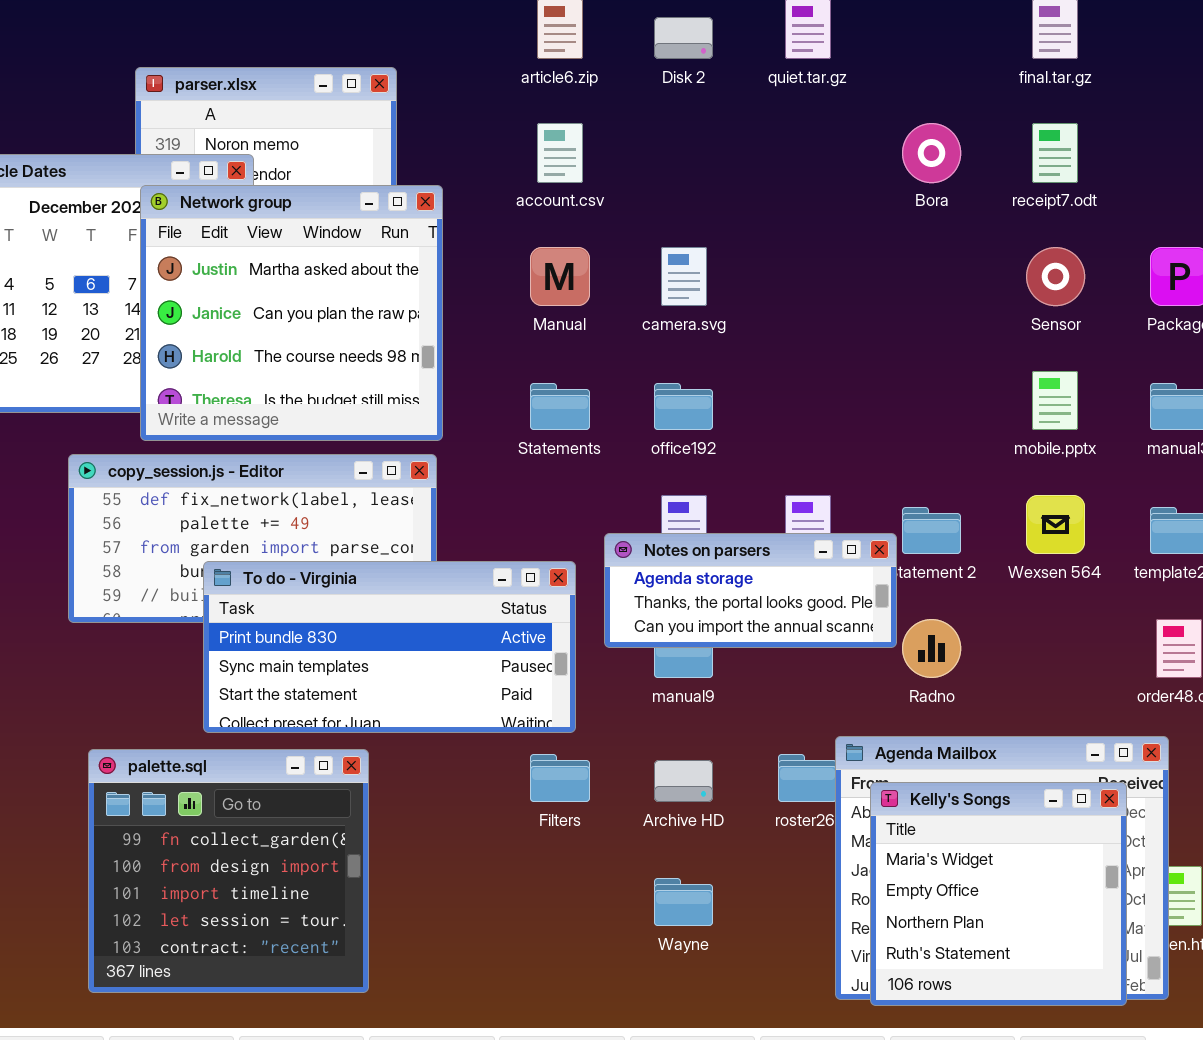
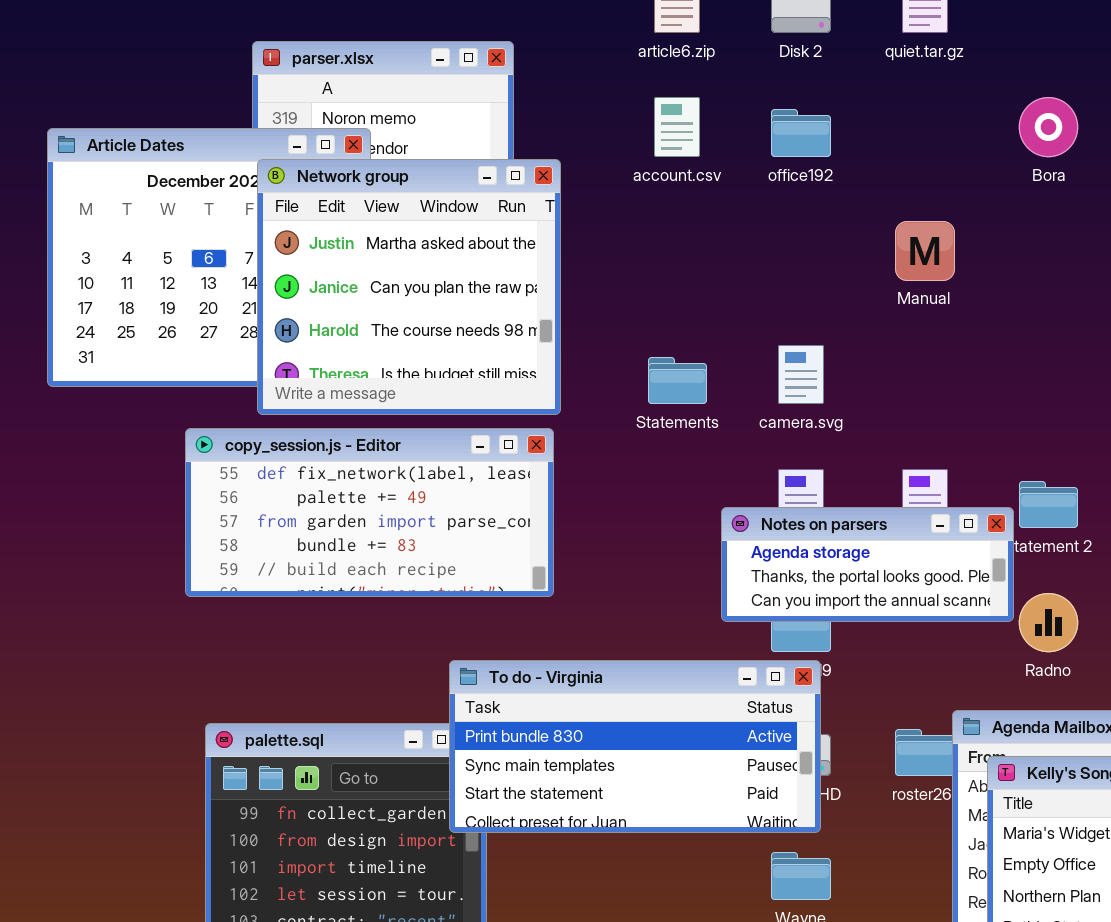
Manual: [530,247,590,306] -> [895,221,955,281], moved
camera.svg: [661,247,707,306] -> [778,345,824,404], moved
office192: [654,383,713,430] -> [771,109,831,157], moved
To do - Virginia: [203,561,576,733] -> [449,660,821,833], moved

